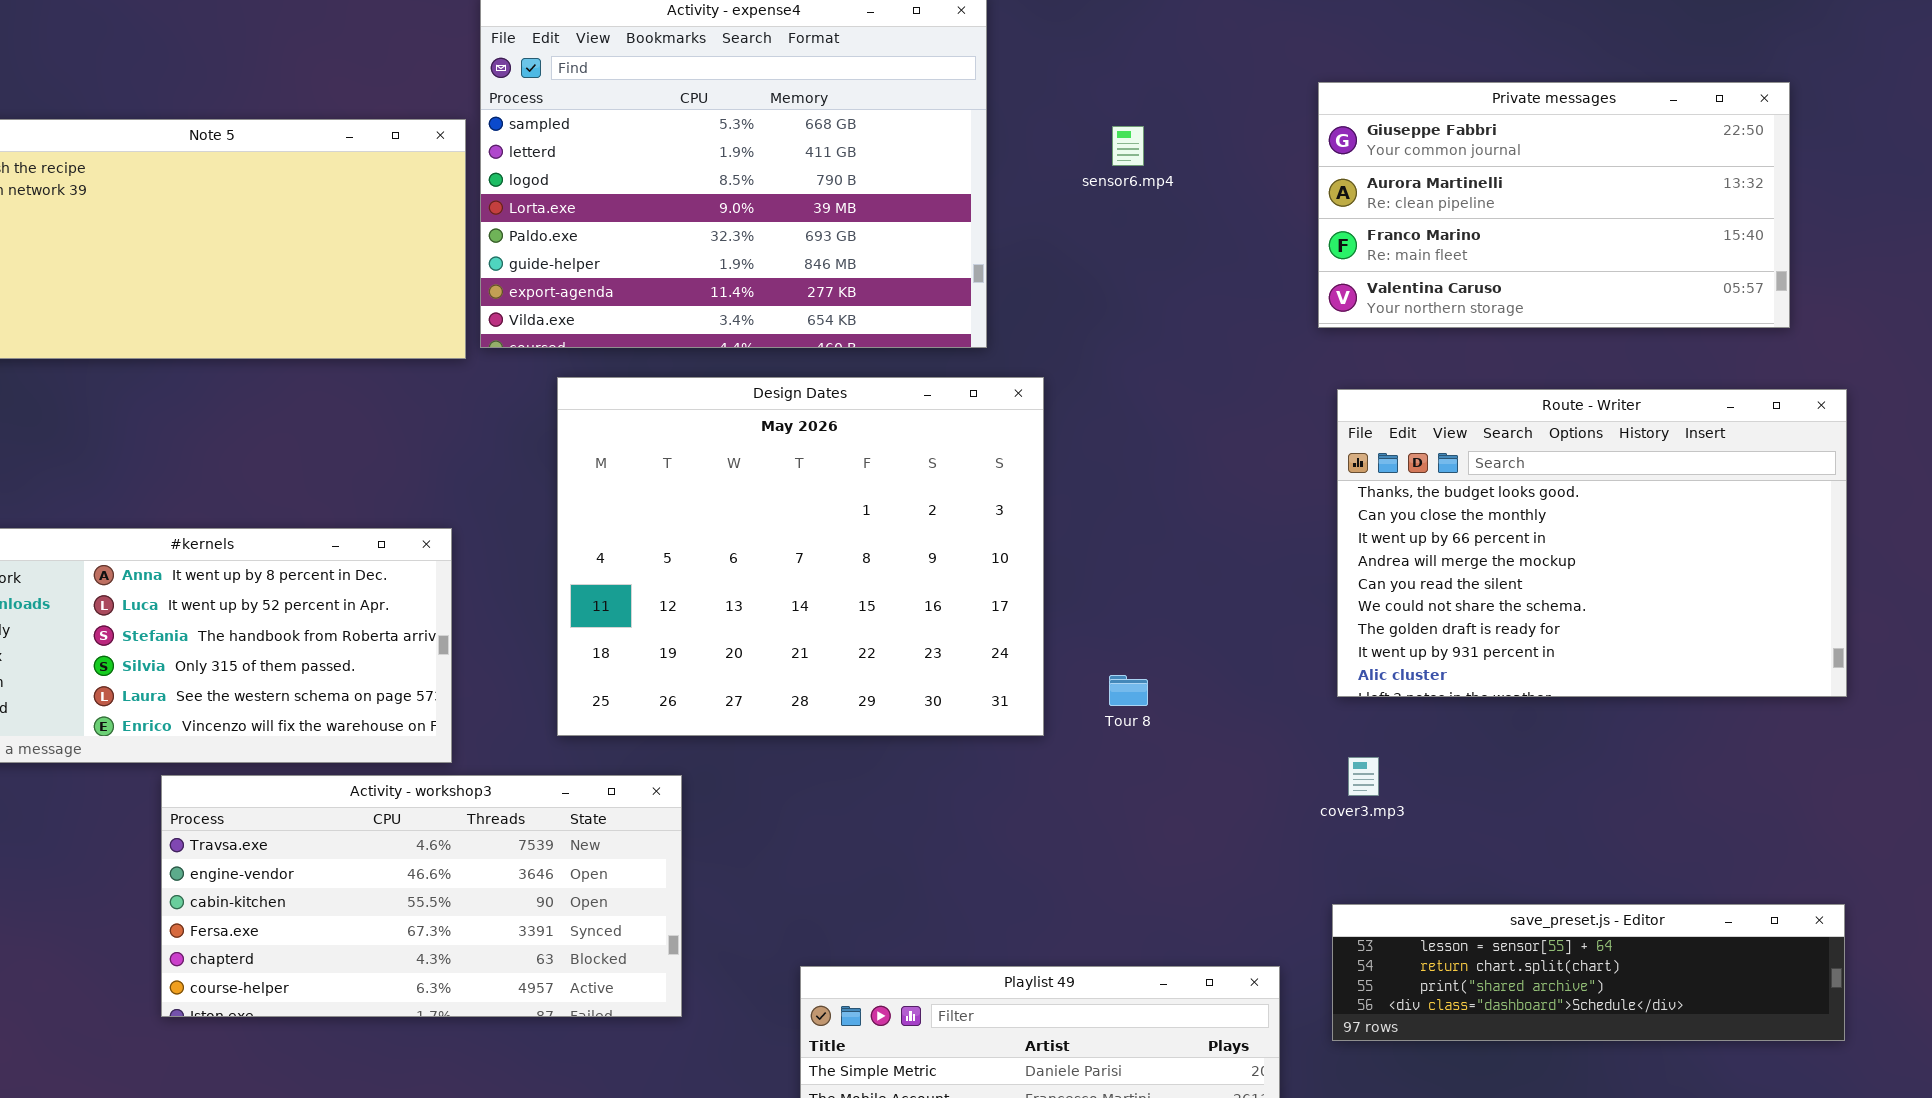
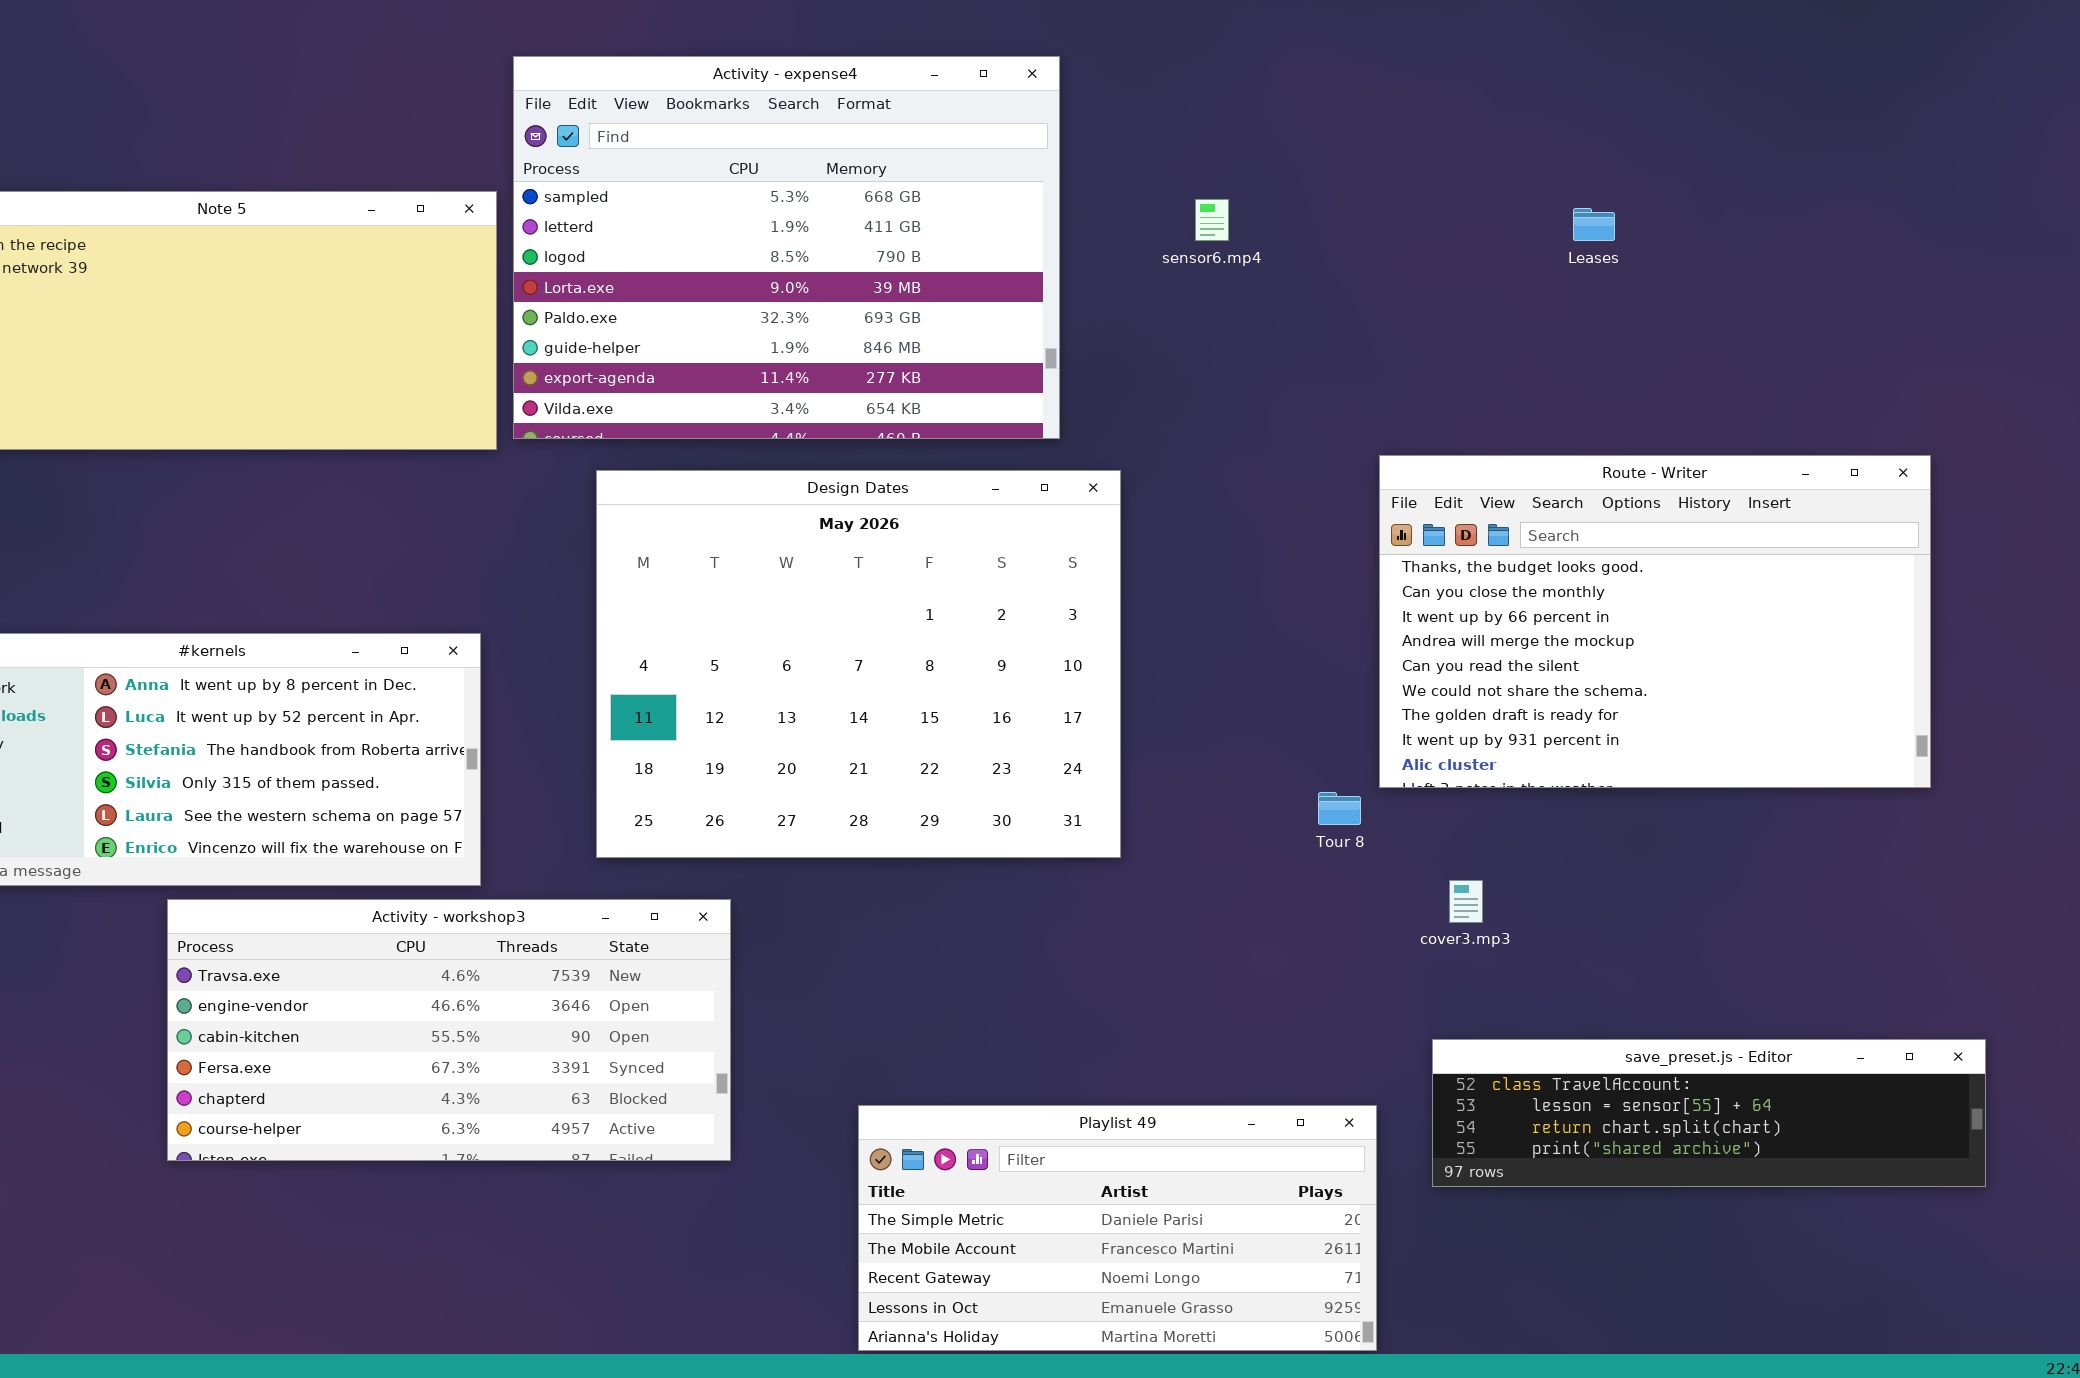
Private messages: [1318,82,1790,328] -> none, closed
Route - Writer: [1337,389,1847,697] -> [1379,455,1931,788], moved
Tour 8: [1109,675,1148,706] -> [1318,792,1361,825], moved
save_preset.js - Editor: [1332,904,1845,1041] -> [1432,1039,1986,1187], scrolled up 1 row

